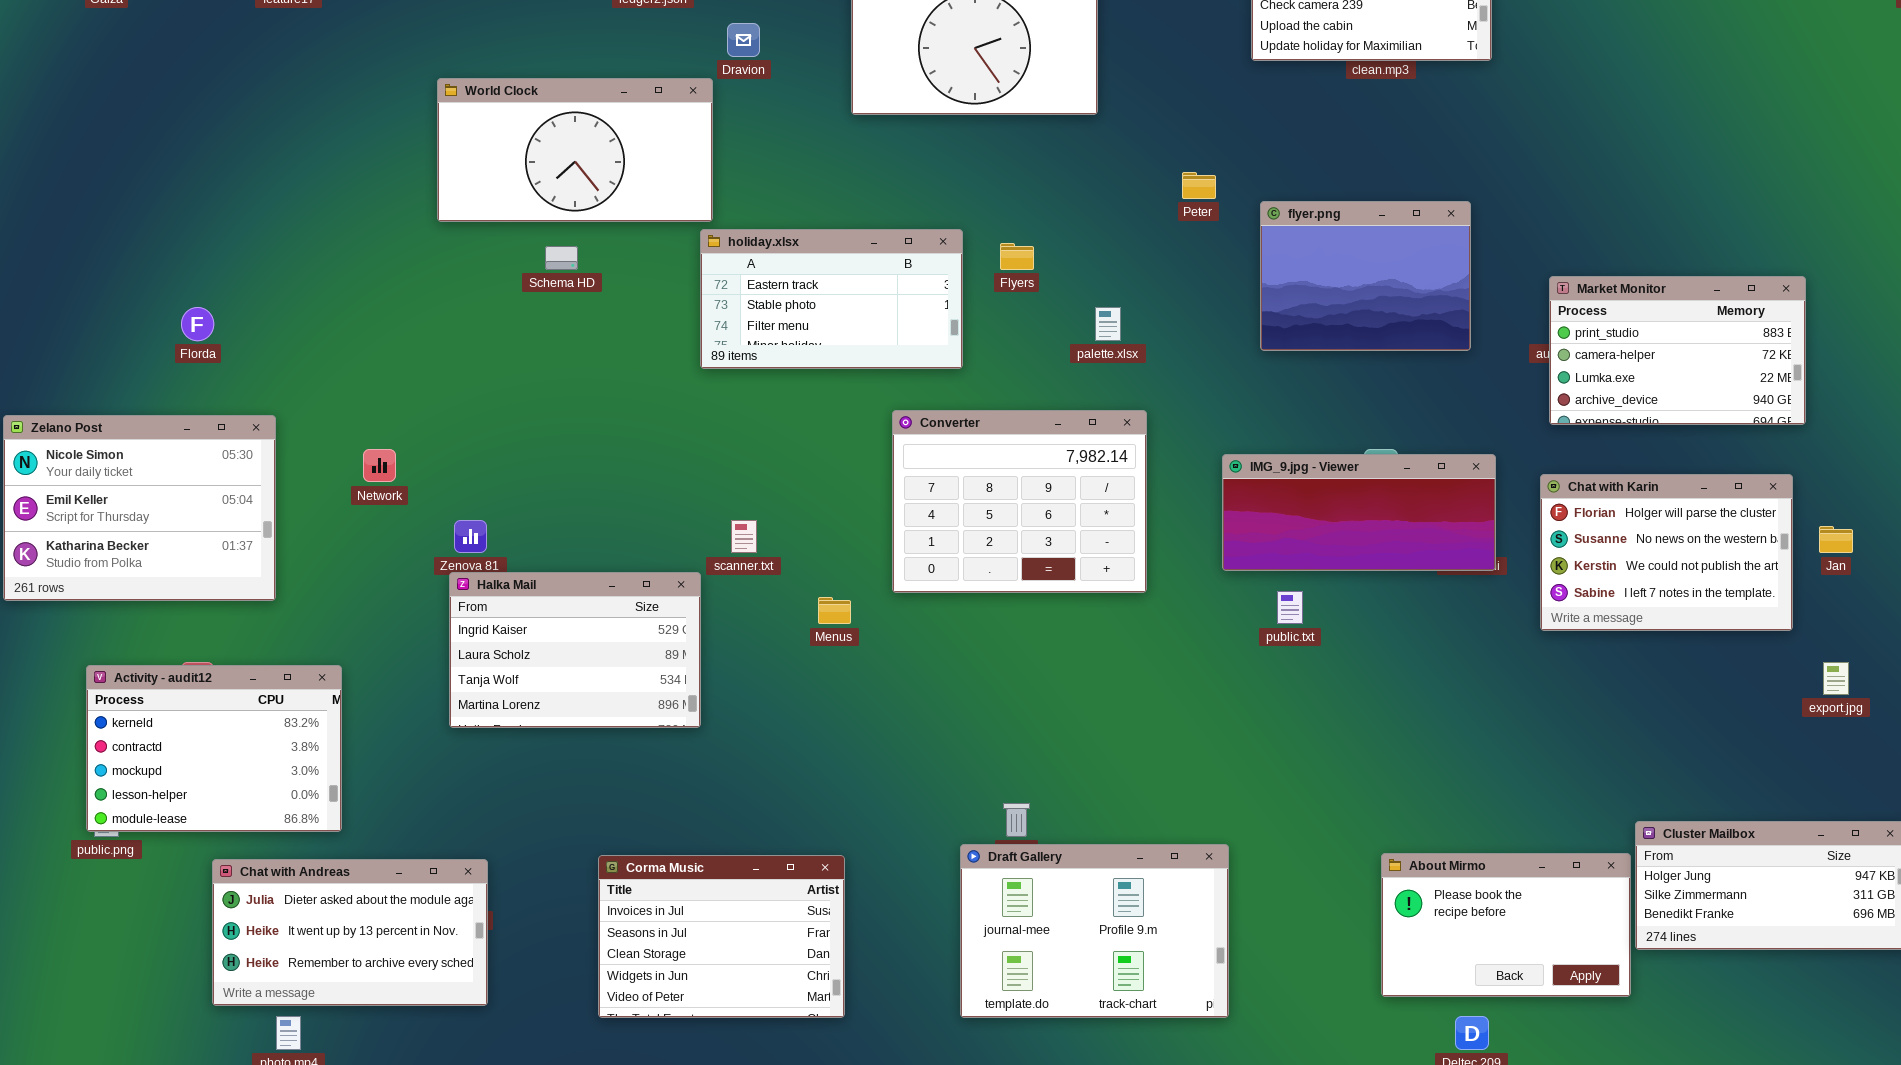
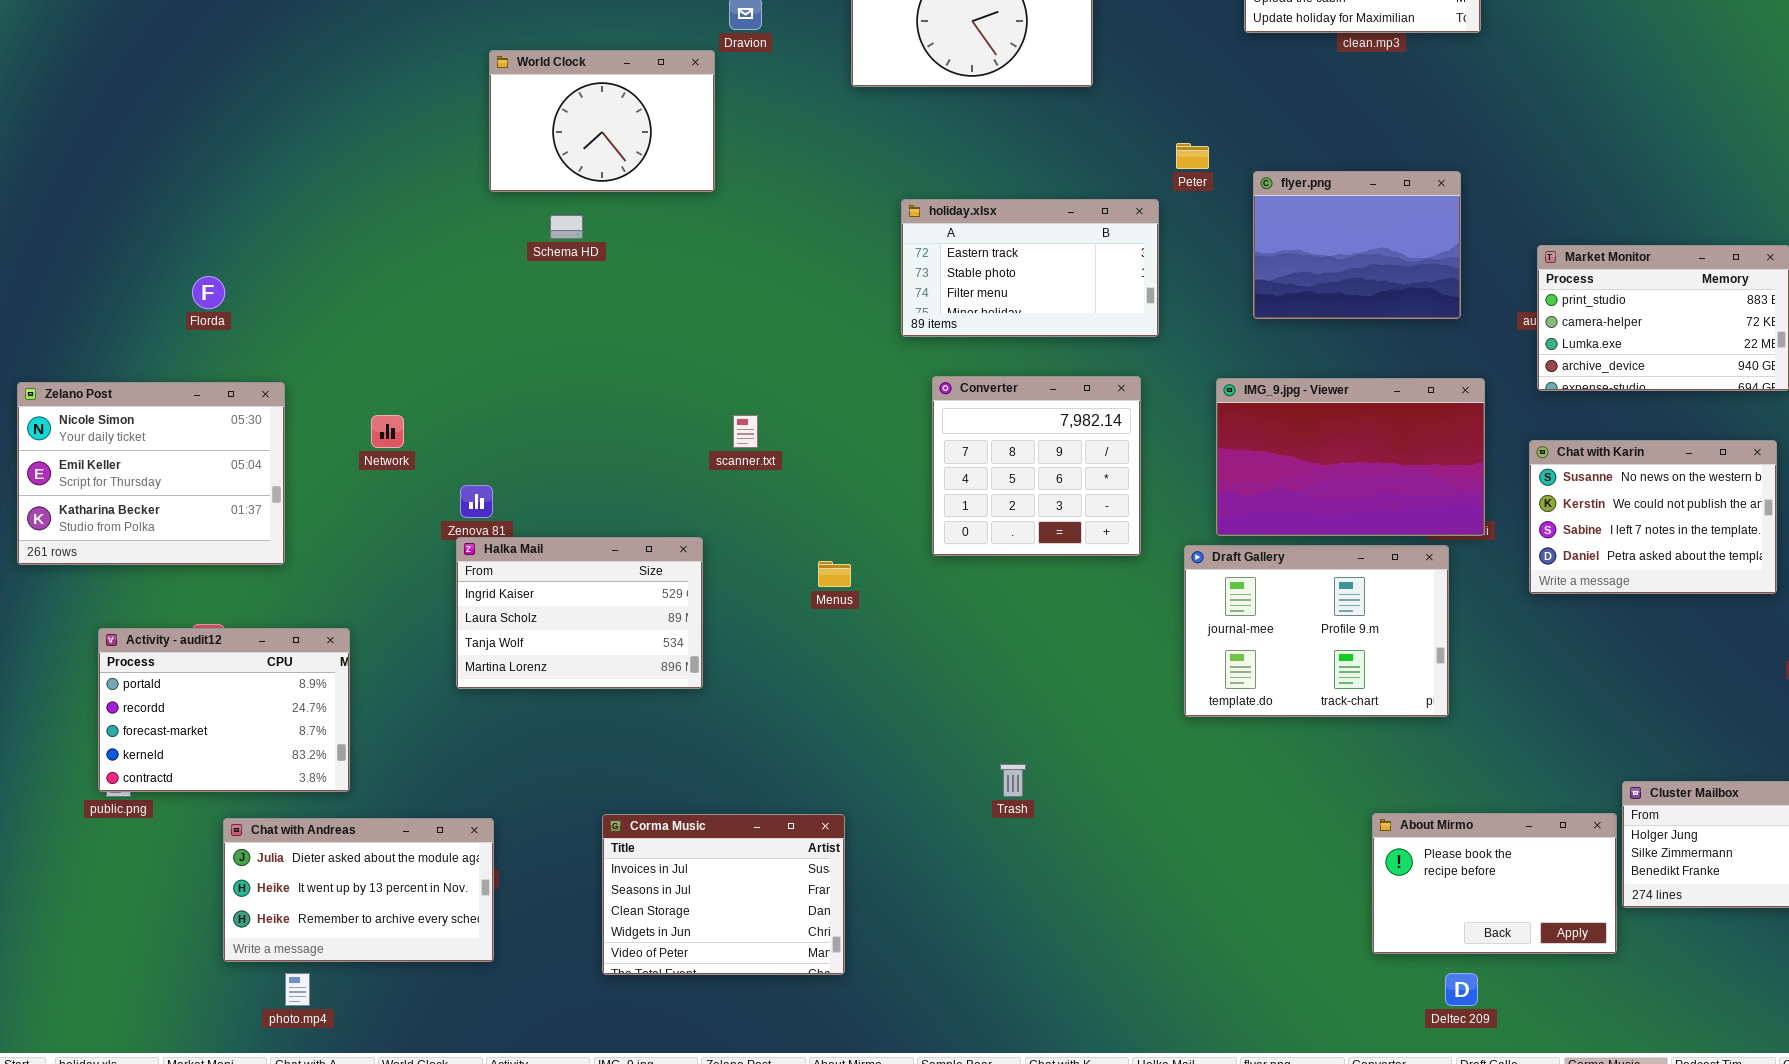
World Clock: [437,78,713,222] -> [489,50,715,192], resized
holiday.xlsx: [700,229,963,369] -> [901,199,1159,337], moved
Converter: [892,410,1147,593] -> [932,376,1141,556], resized
IMG_9.jpg - Viewer: [1222,454,1496,571] -> [1216,378,1485,536], resized
Chat with Karin: [1540,474,1793,631] -> [1529,440,1777,594], scrolled down 1 row
scanner.txt: [731,520,757,553] -> [733,415,758,448], moved
Activity - audit12: [86,665,342,832] -> [98,628,350,792], scrolled up 3 rows
Draft Gallery: [960,844,1229,1018] -> [1184,545,1449,717], moved

